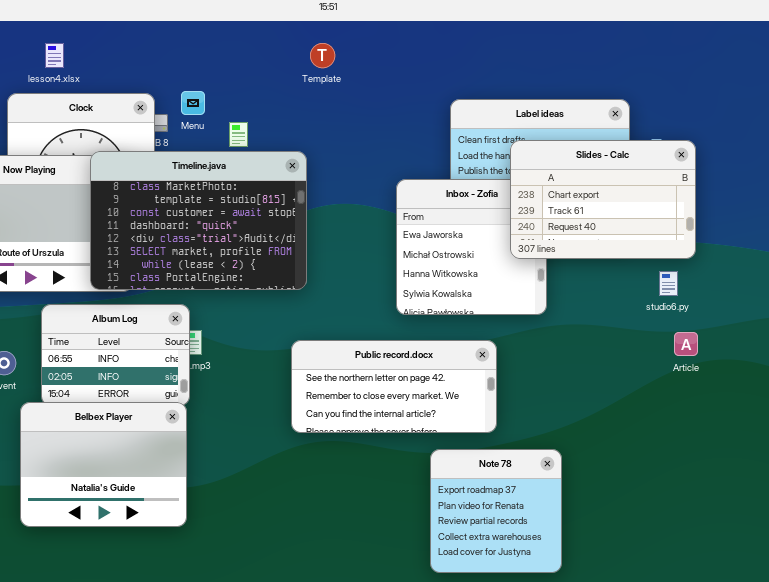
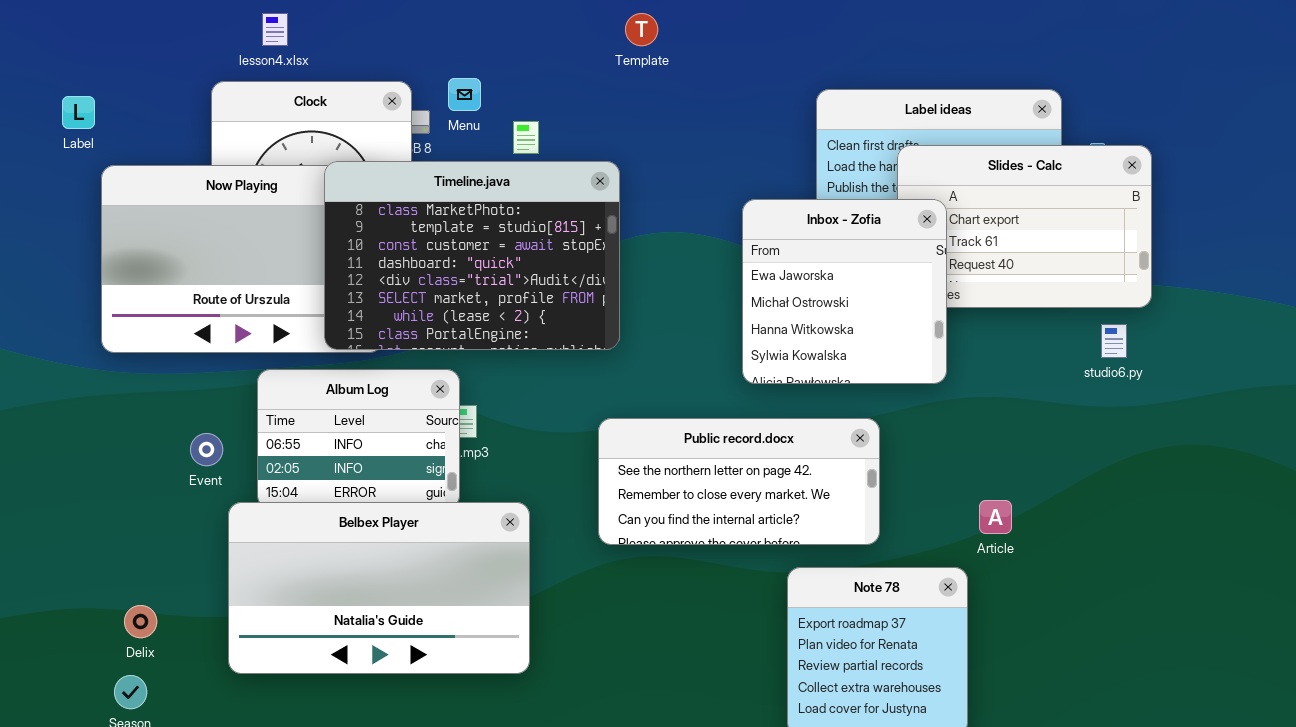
Inbox - Zofia: [396,179,547,315] -> [742,199,947,384], raised
Article: [674,332,698,356] -> [979,500,1012,534], moved
Belbex Player: [20,402,187,527] -> [228,502,530,674], resized

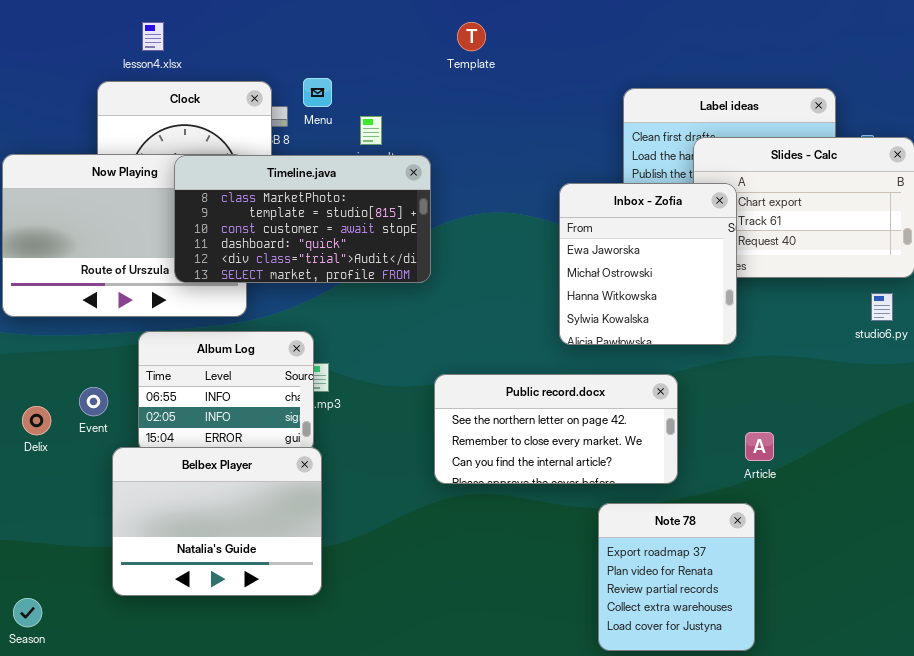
Timeline.java: [324,161,620,350] -> [174,155,431,283], moved, resized
Article: [979,500,1012,534] -> [745,432,774,461], moved
Belbex Player: [228,502,530,674] -> [112,447,322,596], resized
Delix: [124,605,157,638] -> [22,406,51,435], moved

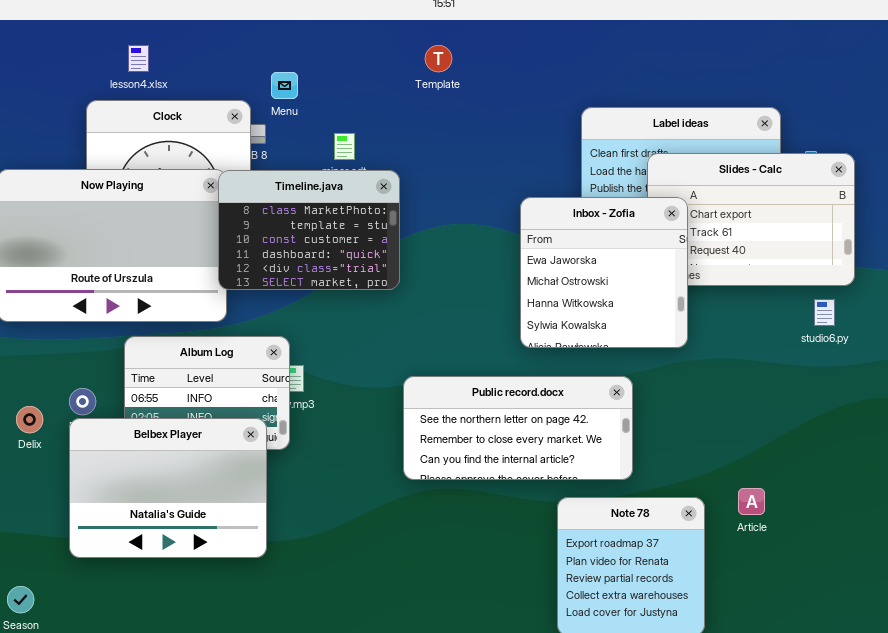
Menu: [303,78,332,107] -> [271,72,298,99], moved
Timeline.java: [174,155,431,283] -> [218,170,400,290], resized
Article: [745,432,774,461] -> [738,488,765,515], moved
Belbex Player: [112,447,322,596] -> [69,418,267,558], moved

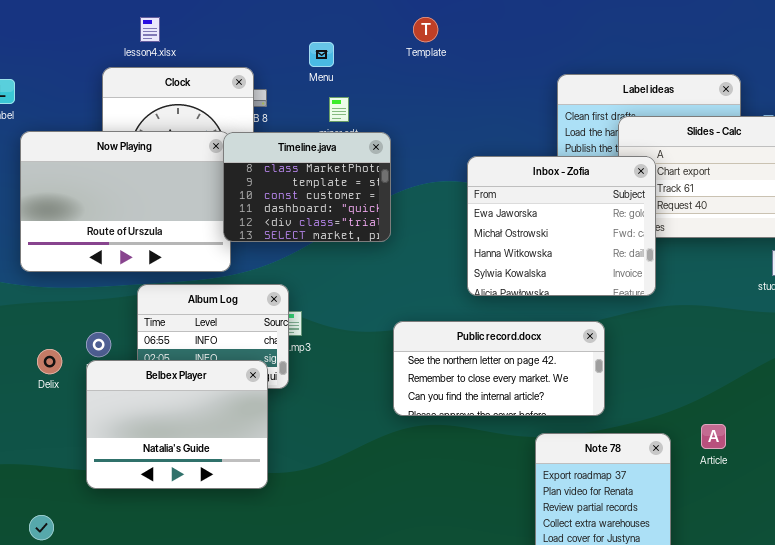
Menu: [271,72,298,99] -> [309,42,334,67], moved
Inbox - Zofia: [520,197,688,348] -> [467,156,656,296], resized

